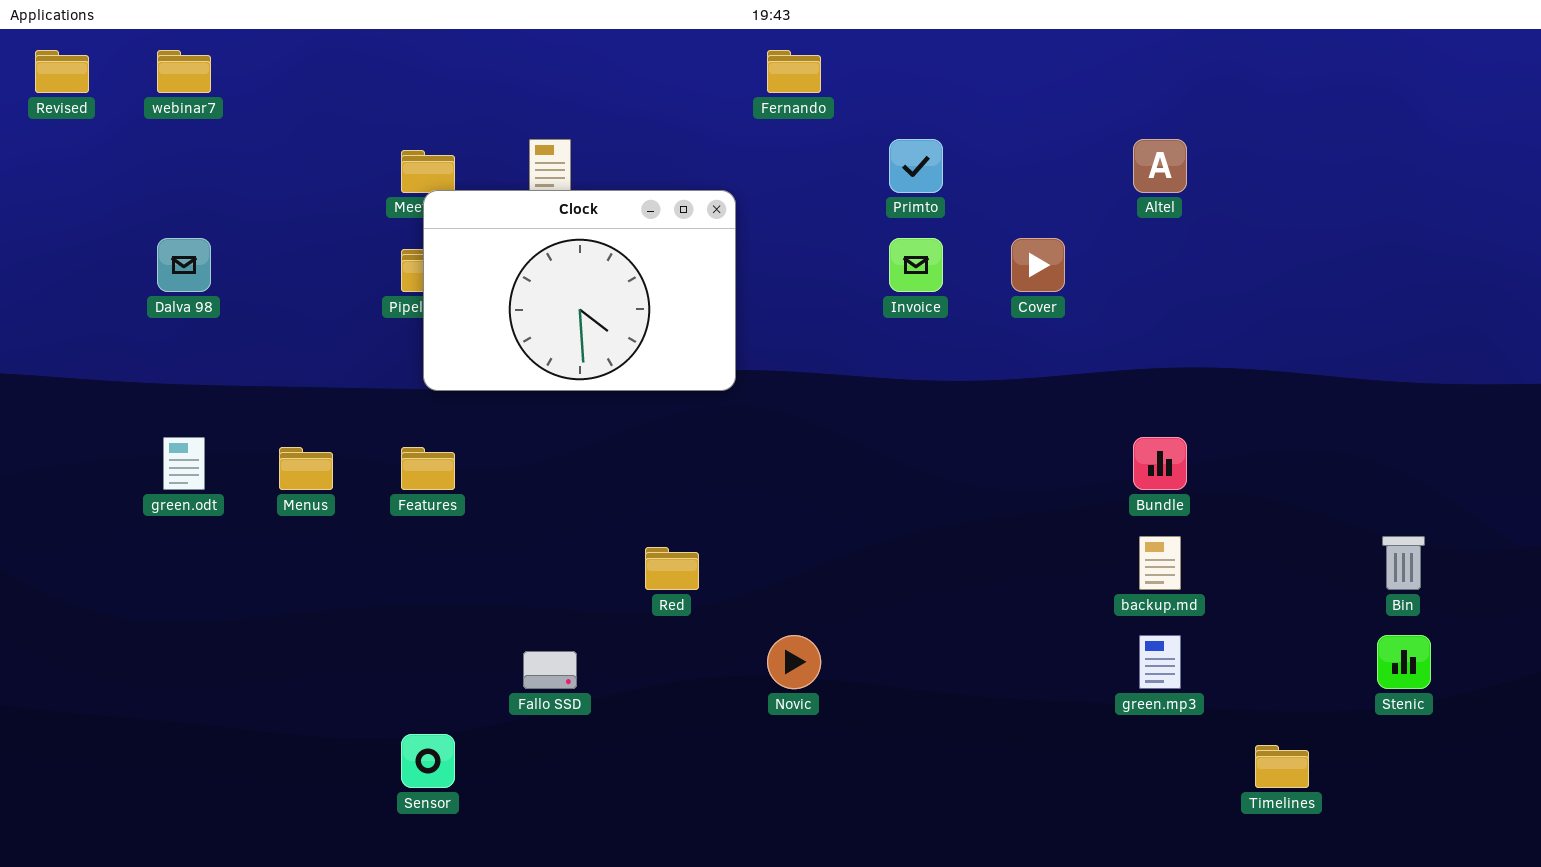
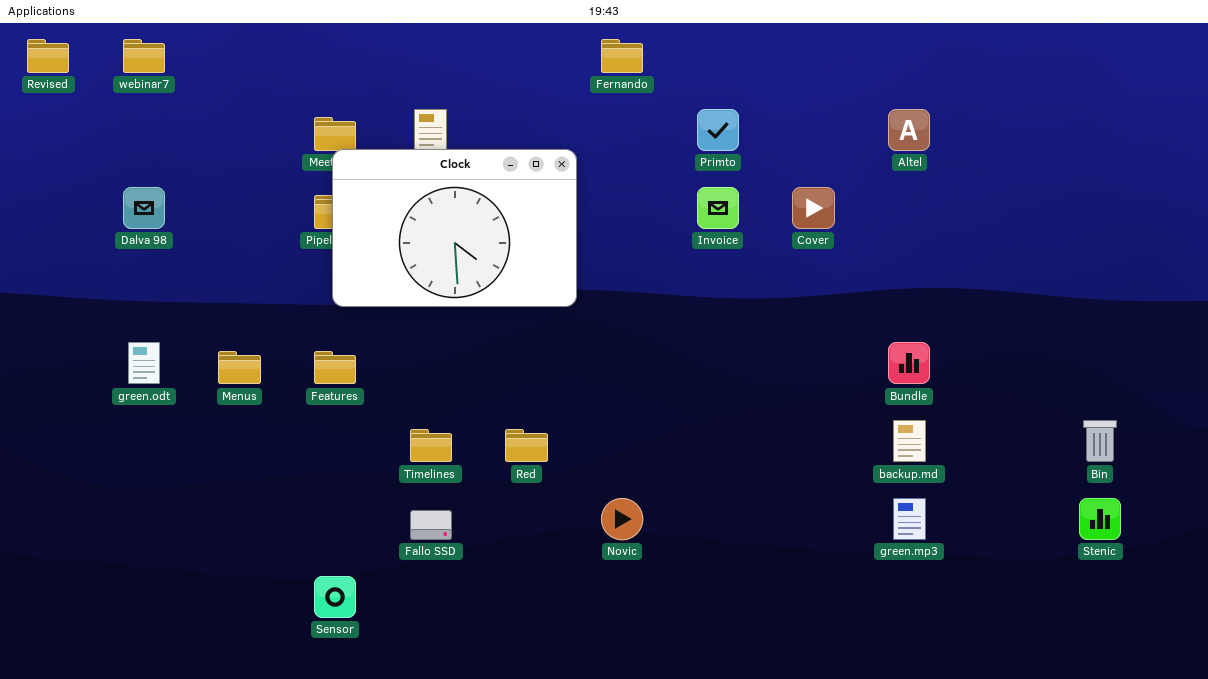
Timelines: [1255,745,1309,788] -> [410,429,452,462], moved

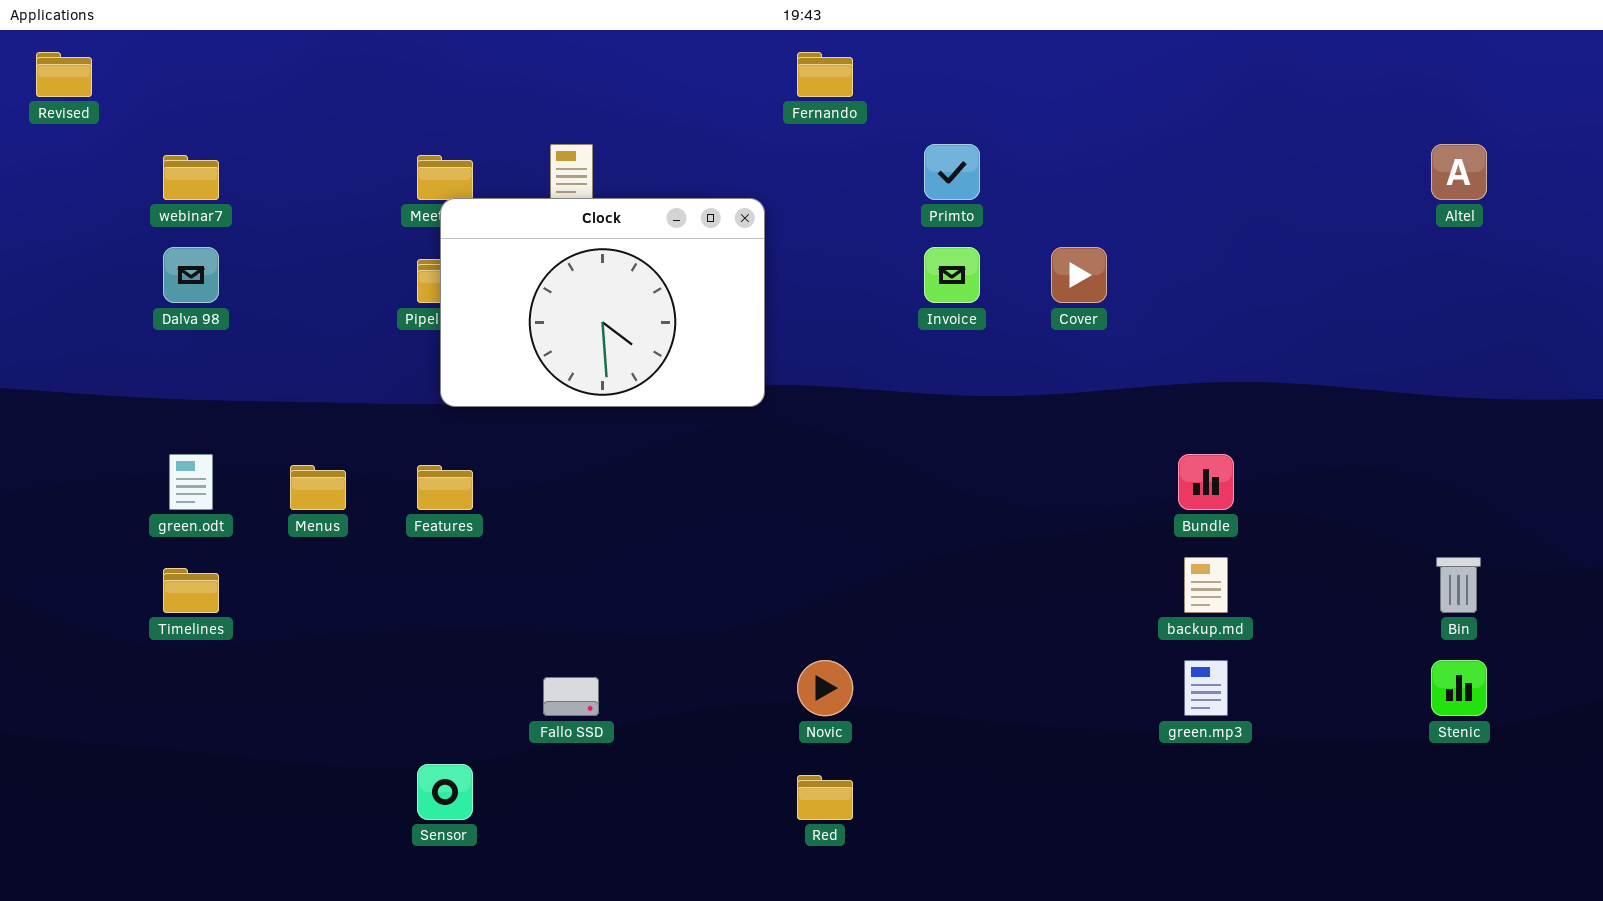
webinar7: [123,39,165,73] -> [163,155,219,200], moved
Altel: [888,109,930,151] -> [1431,144,1487,200], moved
Timelines: [410,429,452,462] -> [163,568,219,613], moved
Red: [505,429,548,462] -> [797,775,853,820], moved

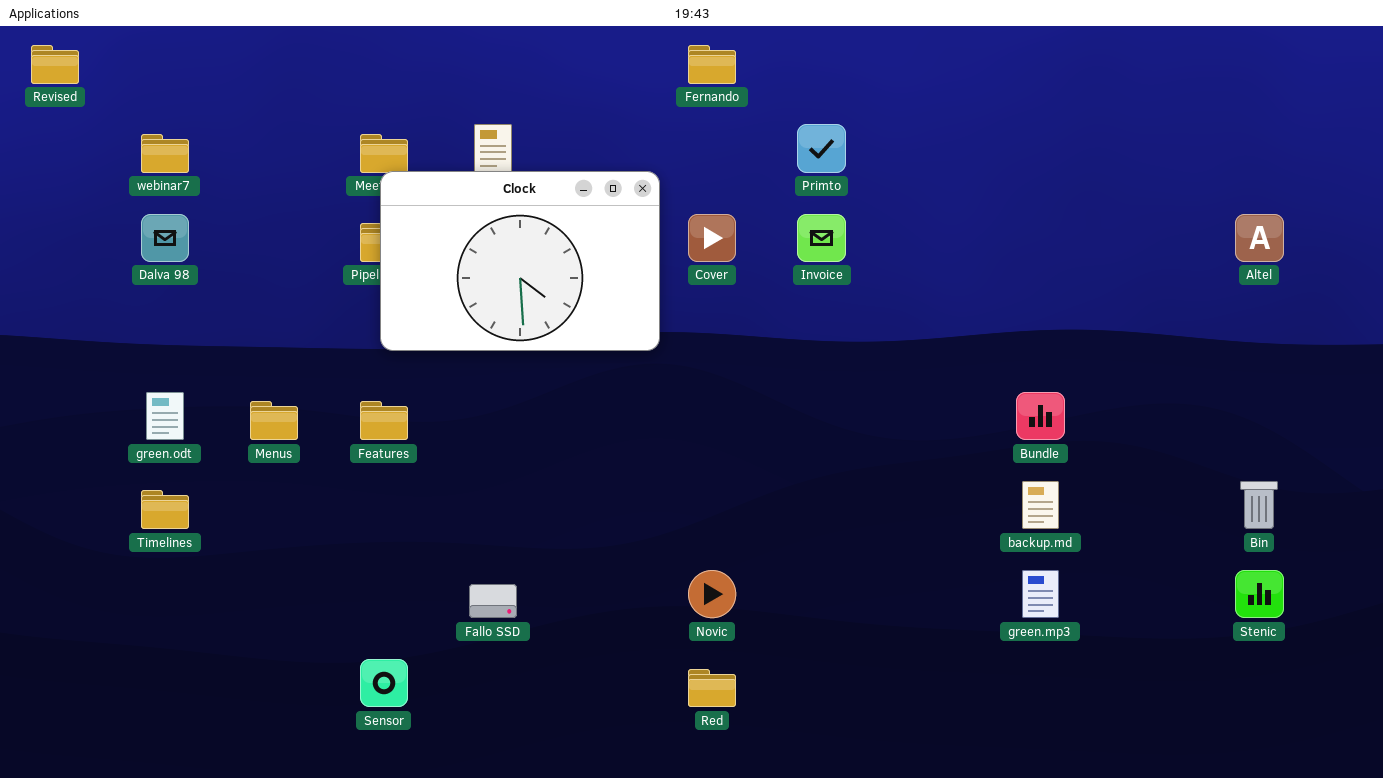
Altel: [1431,144,1487,200] -> [1235,214,1284,262], moved
Cover: [1051,247,1107,303] -> [688,214,736,262], moved

